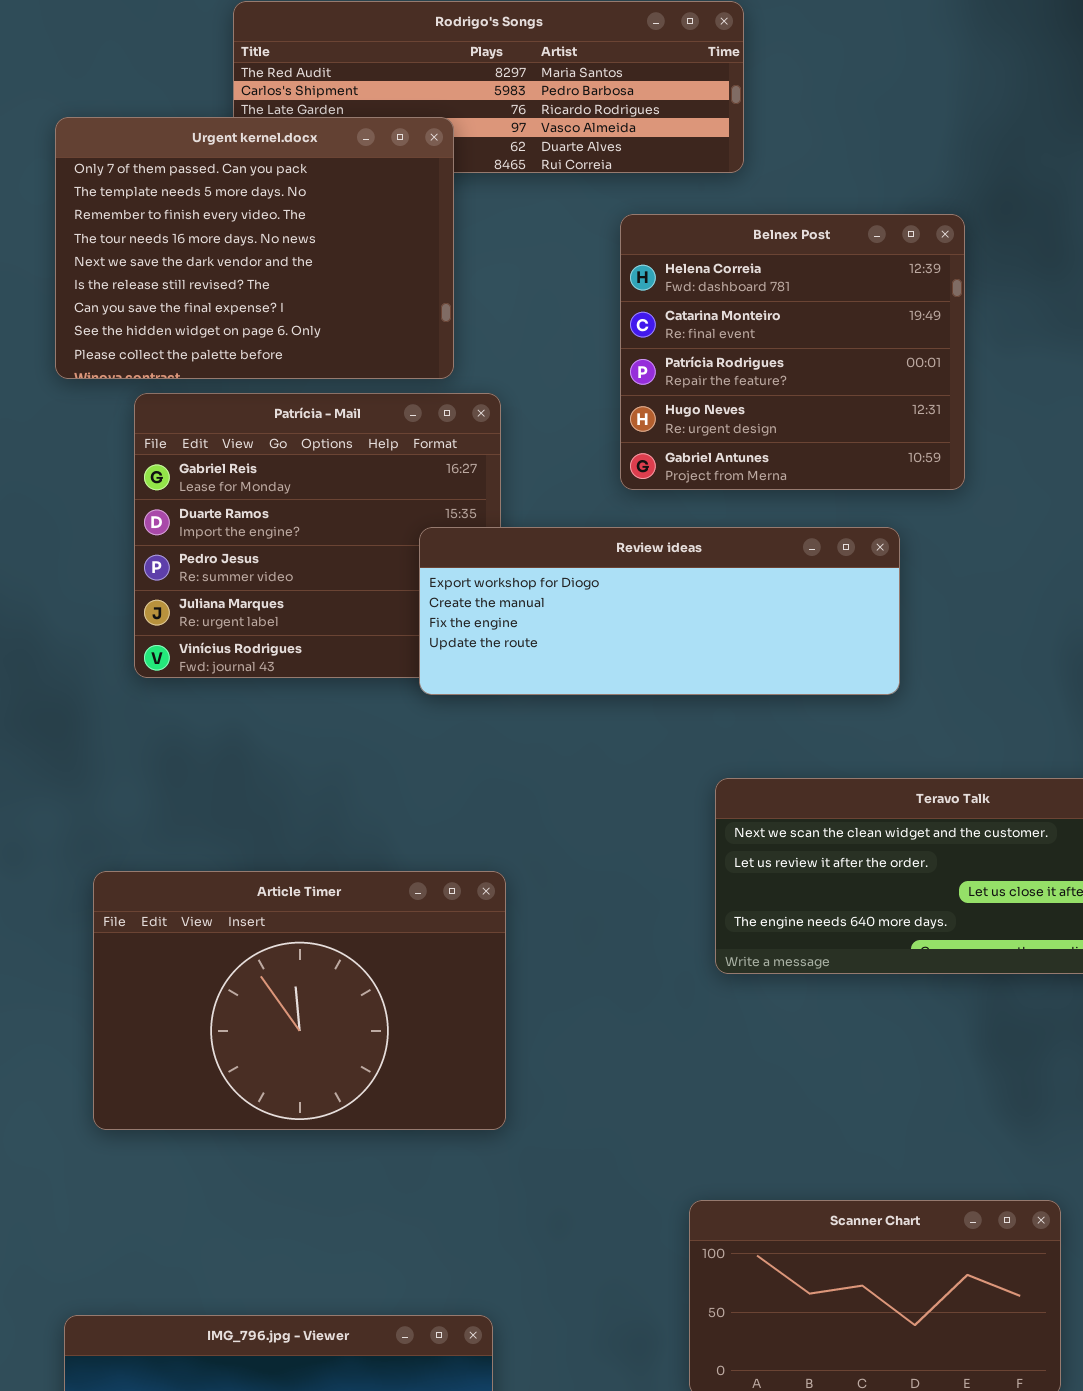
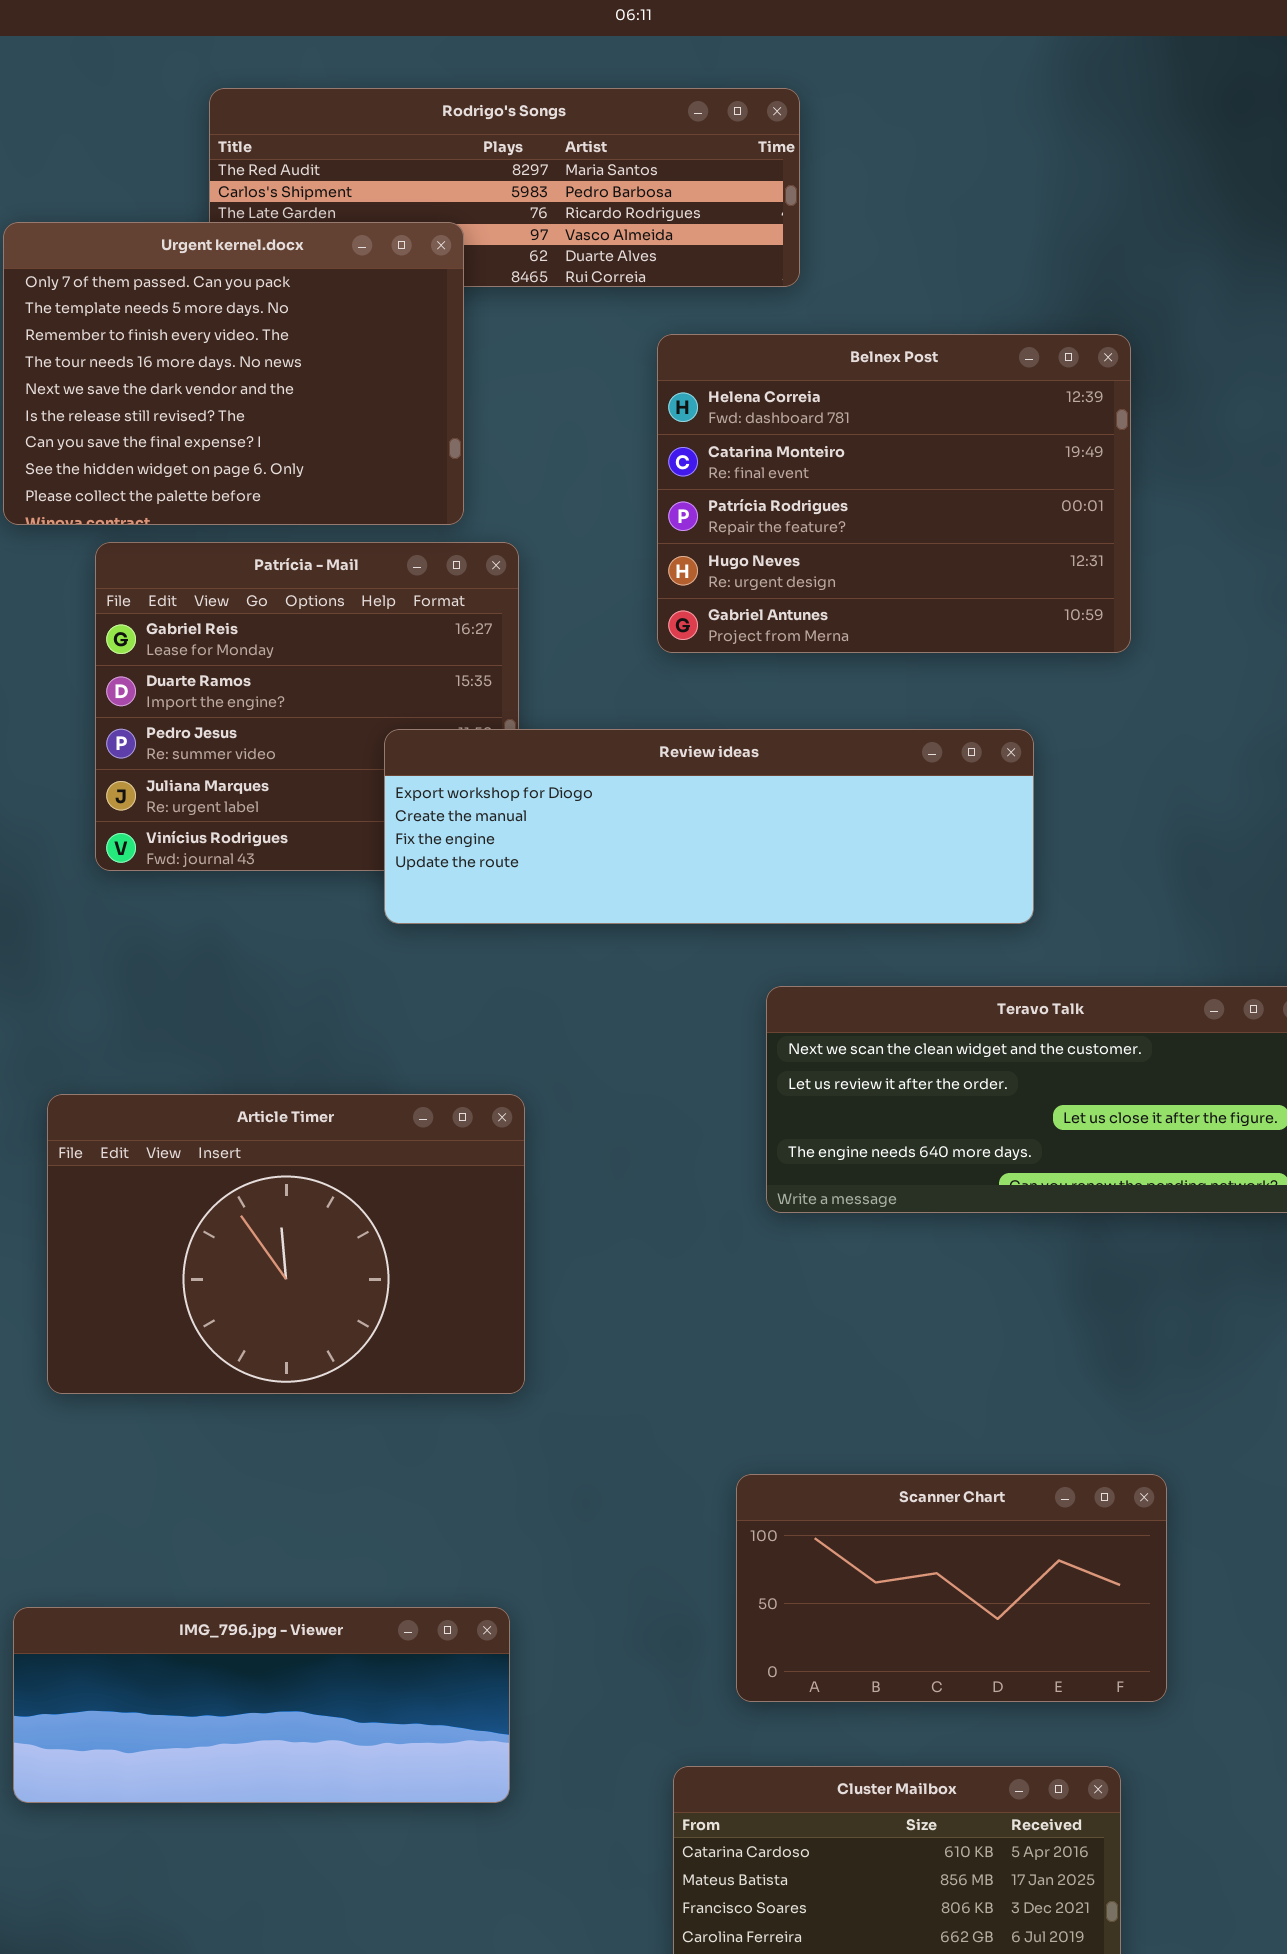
Belnex Post: [620,214,965,490] -> [657,334,1131,653], resized
Review ideas: [419,527,900,695] -> [384,729,1034,924], moved, resized

